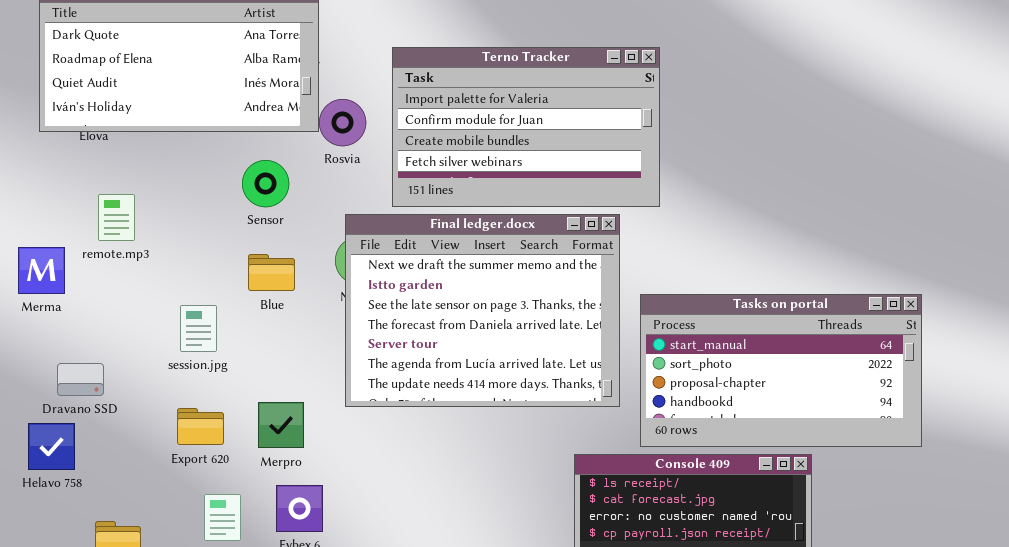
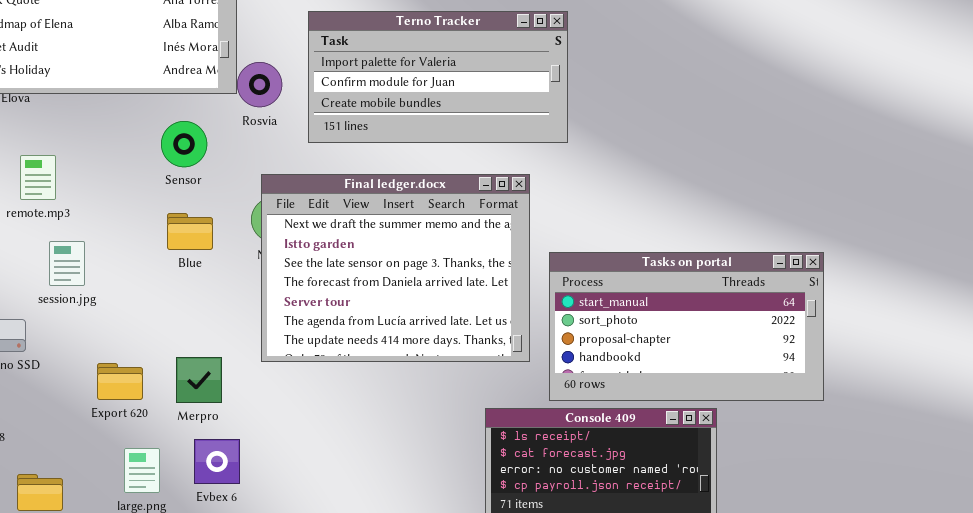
Terno Tracker: [392,47,660,207] -> [308,11,568,143], resized
session.jpg: [180,305,217,352] -> [49,241,85,286], moved

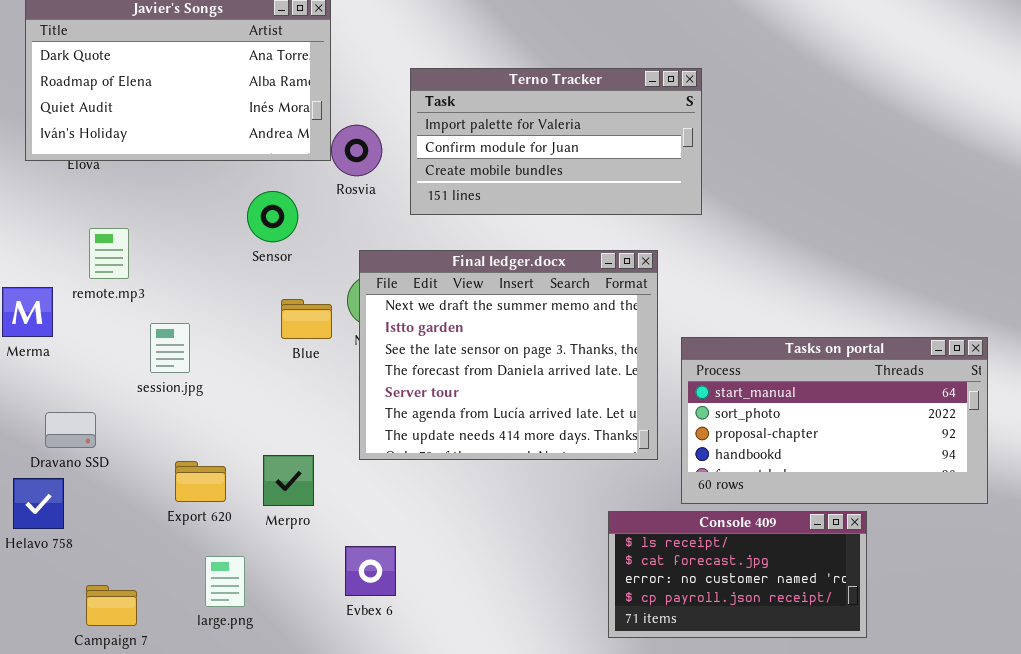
Blue: [167,213,213,250] -> [281,299,332,339], moved
session.jpg: [49,241,85,286] -> [150,323,190,373], moved
Evbex 6: [194,439,240,484] -> [345,546,396,596], moved

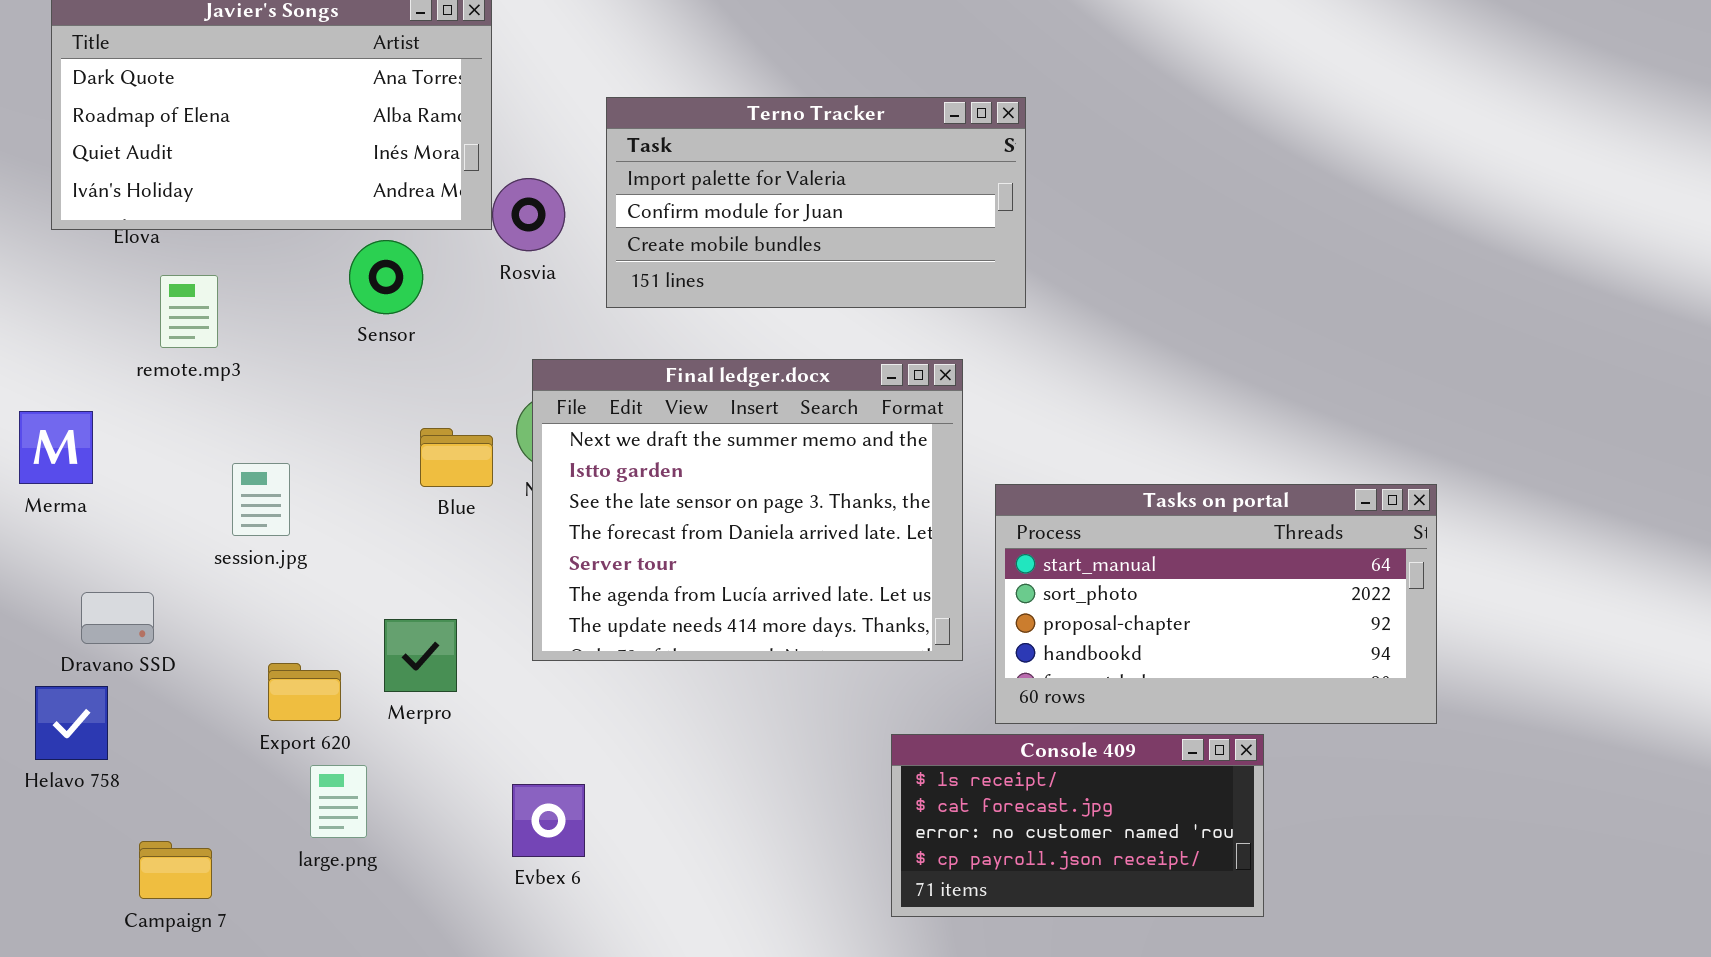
Sensor: [247,191,298,242] -> [349,240,423,314], moved
remote.mp3: [89,228,129,279] -> [160,275,218,348], moved
Merpro: [263,455,314,506] -> [384,619,457,692], moved
large.png: [205,556,245,607] -> [310,765,367,838], moved

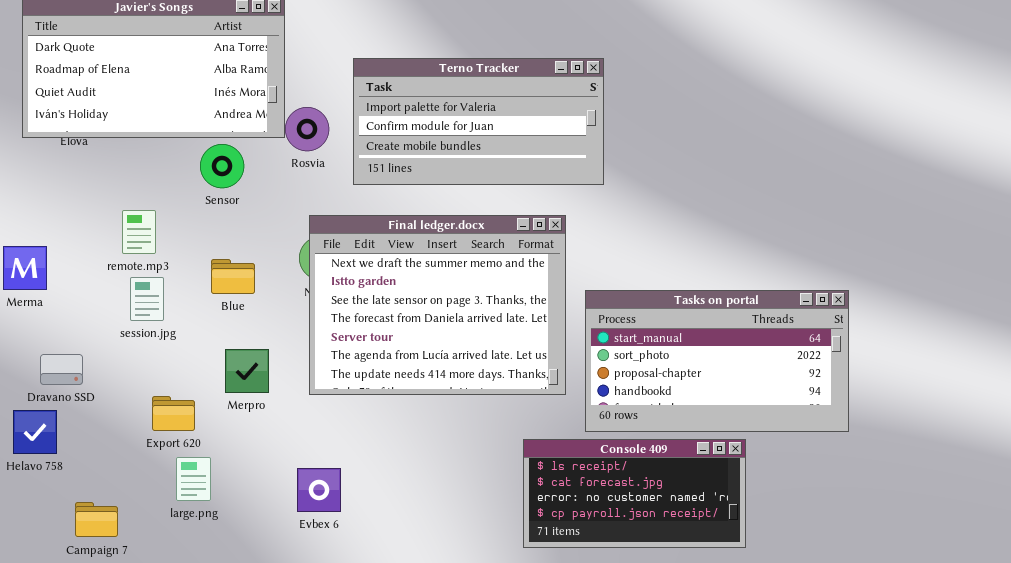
remote.mp3: [160,275,218,348] -> [122,210,156,254], moved
Blue: [420,428,493,487] -> [211,259,255,294], moved
Merpro: [384,619,457,692] -> [225,349,269,393], moved

